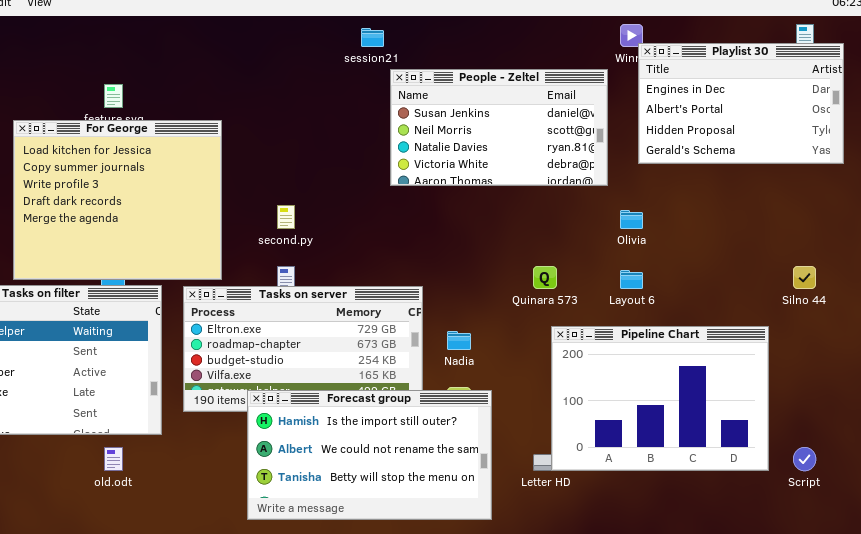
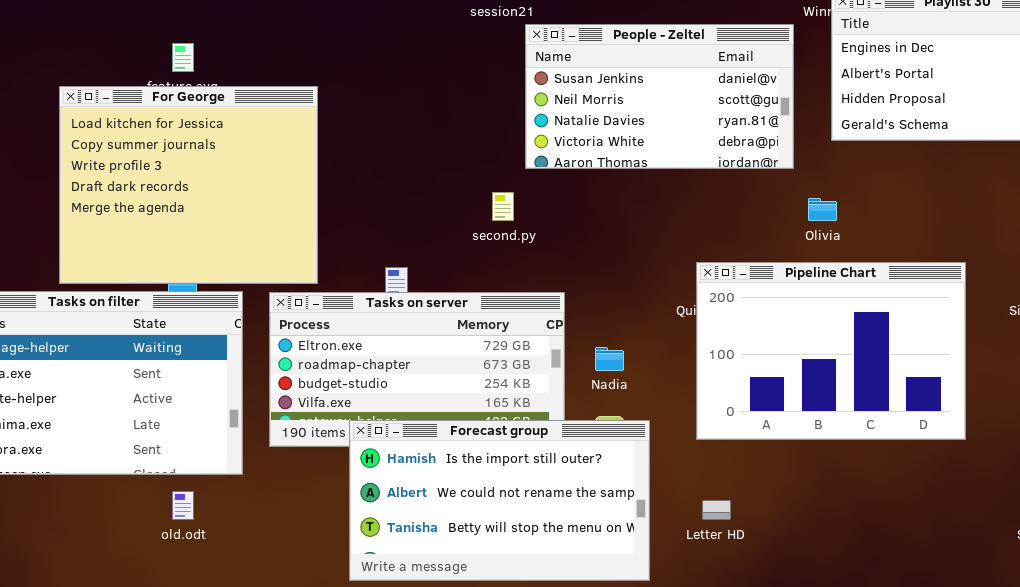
second.py: [277,205,295,229] -> [492,192,514,221], moved
Pipeline Chart: [551,326,769,471] -> [696,262,966,440], moved

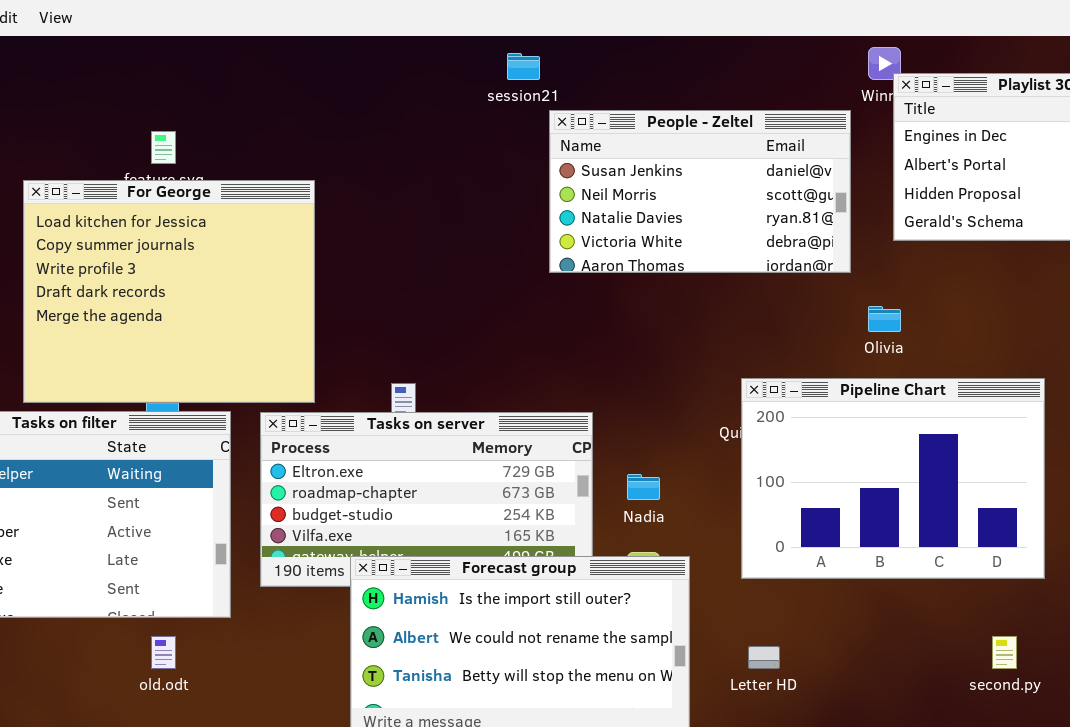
second.py: [492,192,514,221] -> [992,636,1017,669], moved

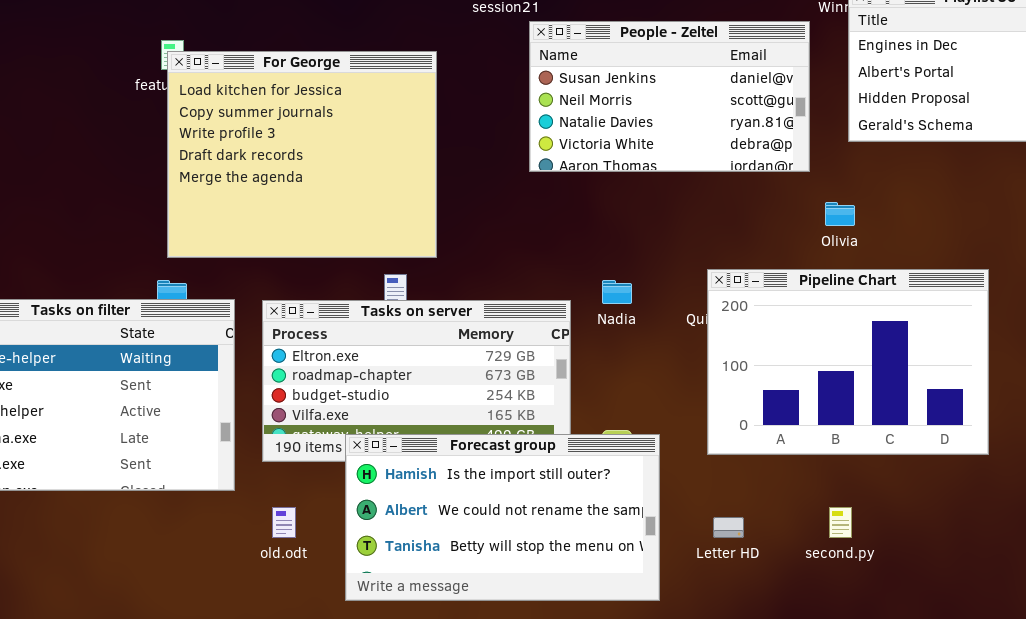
For George: [23,180,315,403] -> [167,51,437,258], moved
Nadia: [627,474,660,500] -> [602,280,632,304], moved
old.odt: [151,636,176,669] -> [272,507,296,538], moved
second.py: [992,636,1017,669] -> [829,507,852,538], moved

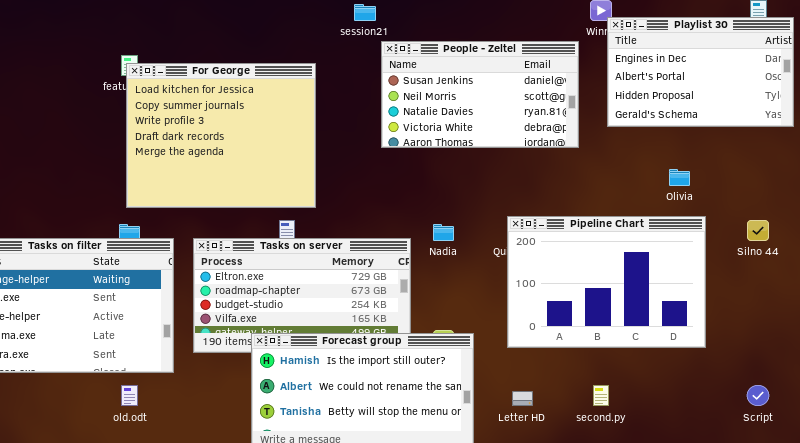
Olivia: [825,202,855,226] -> [669,169,690,186], moved
old.odt: [272,507,296,538] -> [121,385,138,406], moved

